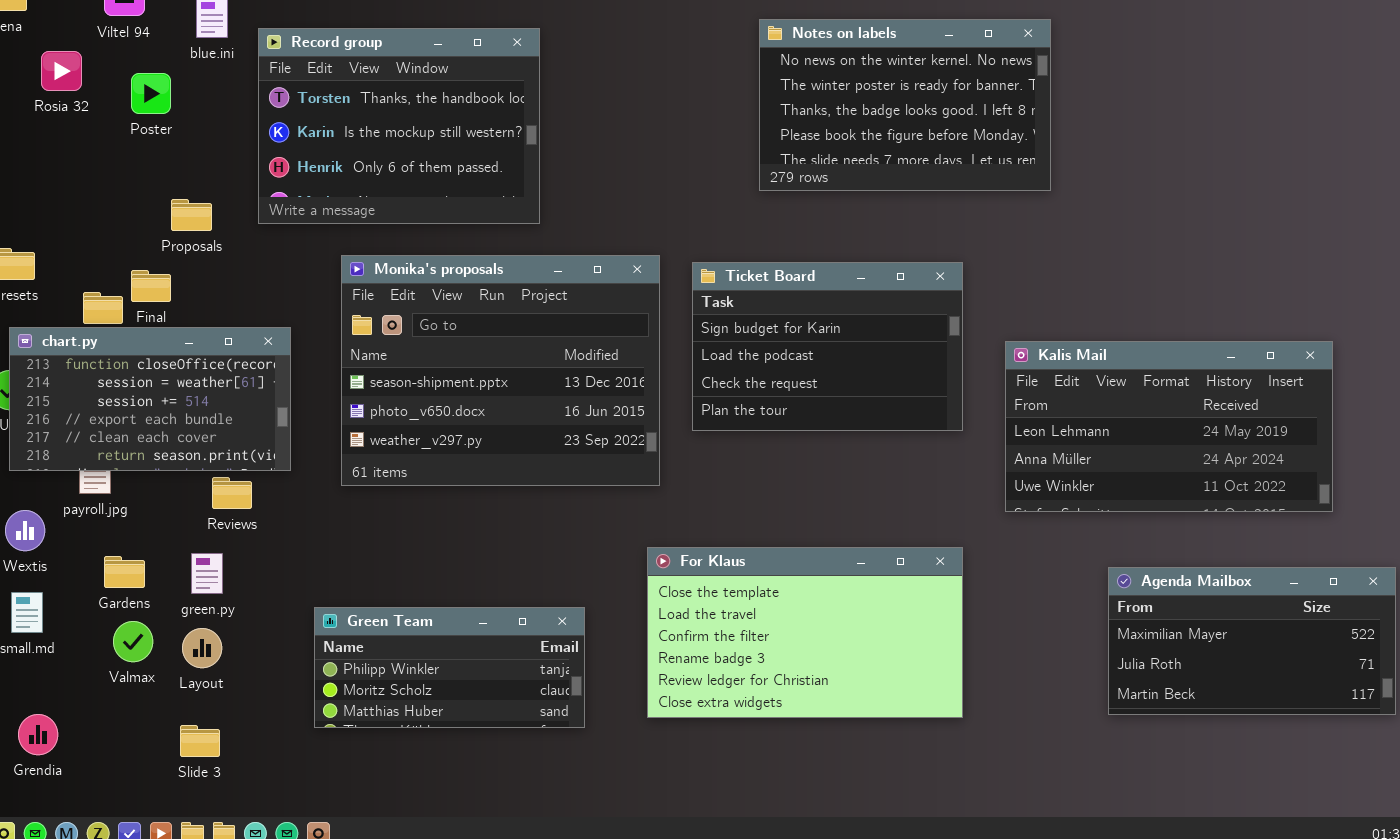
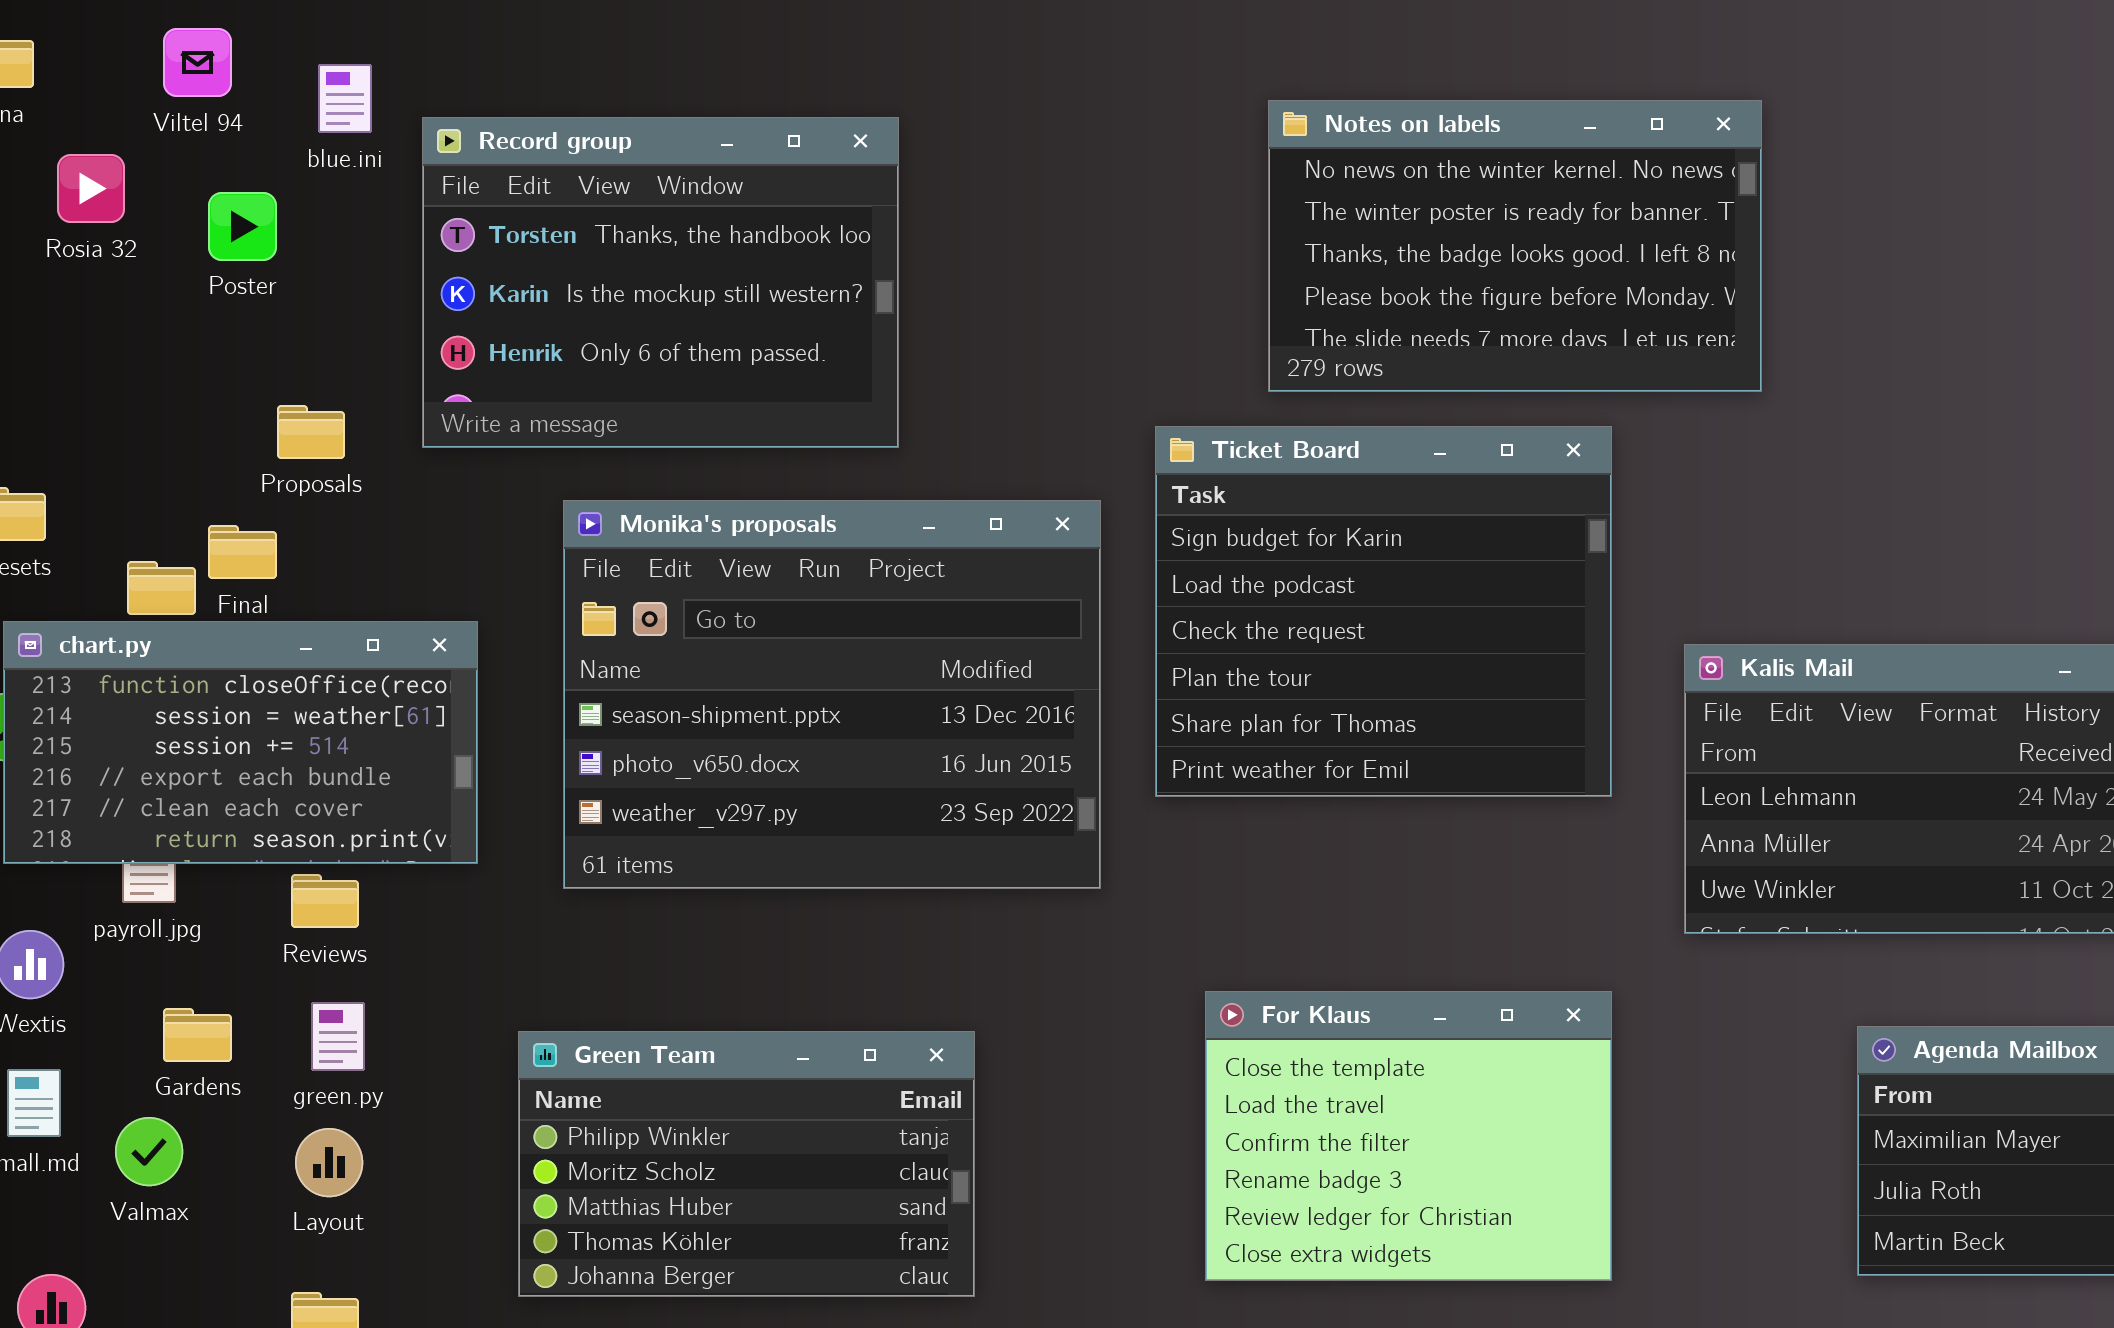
Ticket Board: [692,262,963,431] -> [1155,426,1612,797], resized
Reviews: [212,477,252,509] -> [291,874,359,928], moved
For Klaus: [647,547,963,718] -> [1205,991,1612,1281], resized
Green Team: [314,607,585,728] -> [518,1031,975,1297], resized
Valmax: [113,621,153,662] -> [115,1117,183,1186], moved

